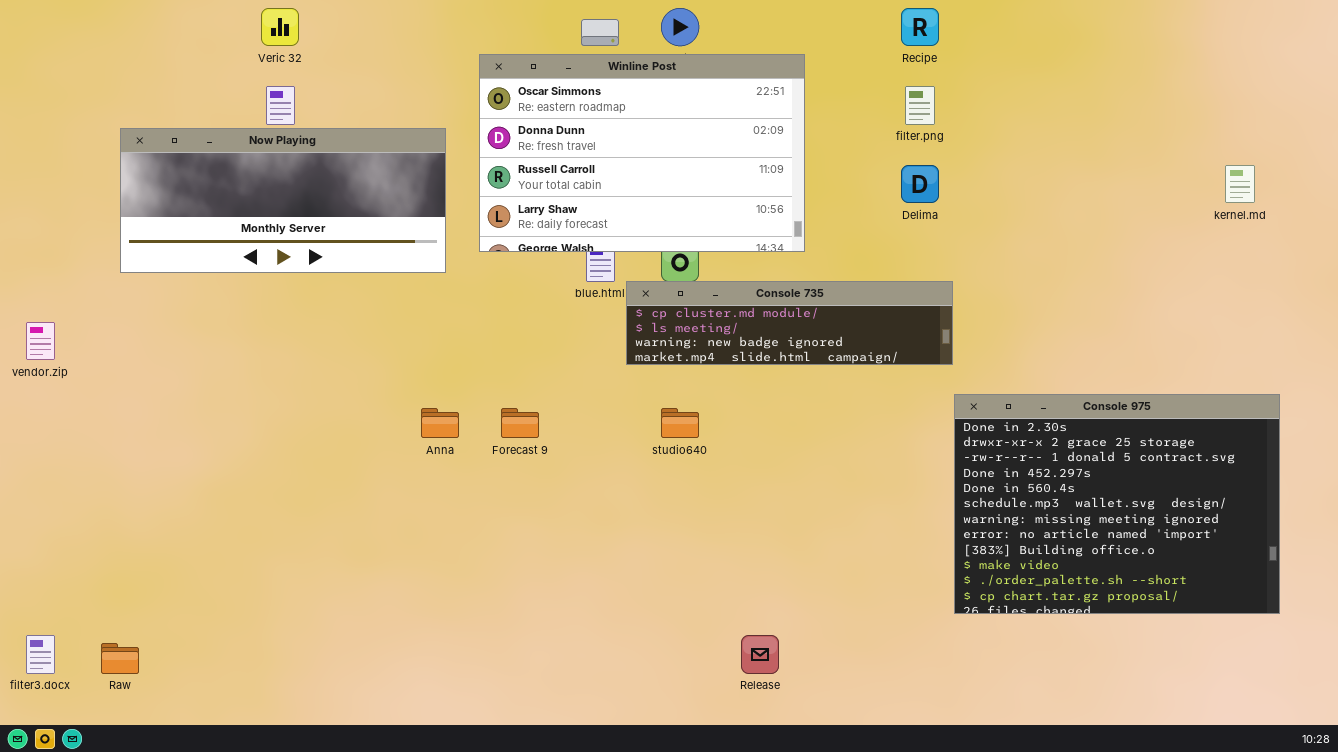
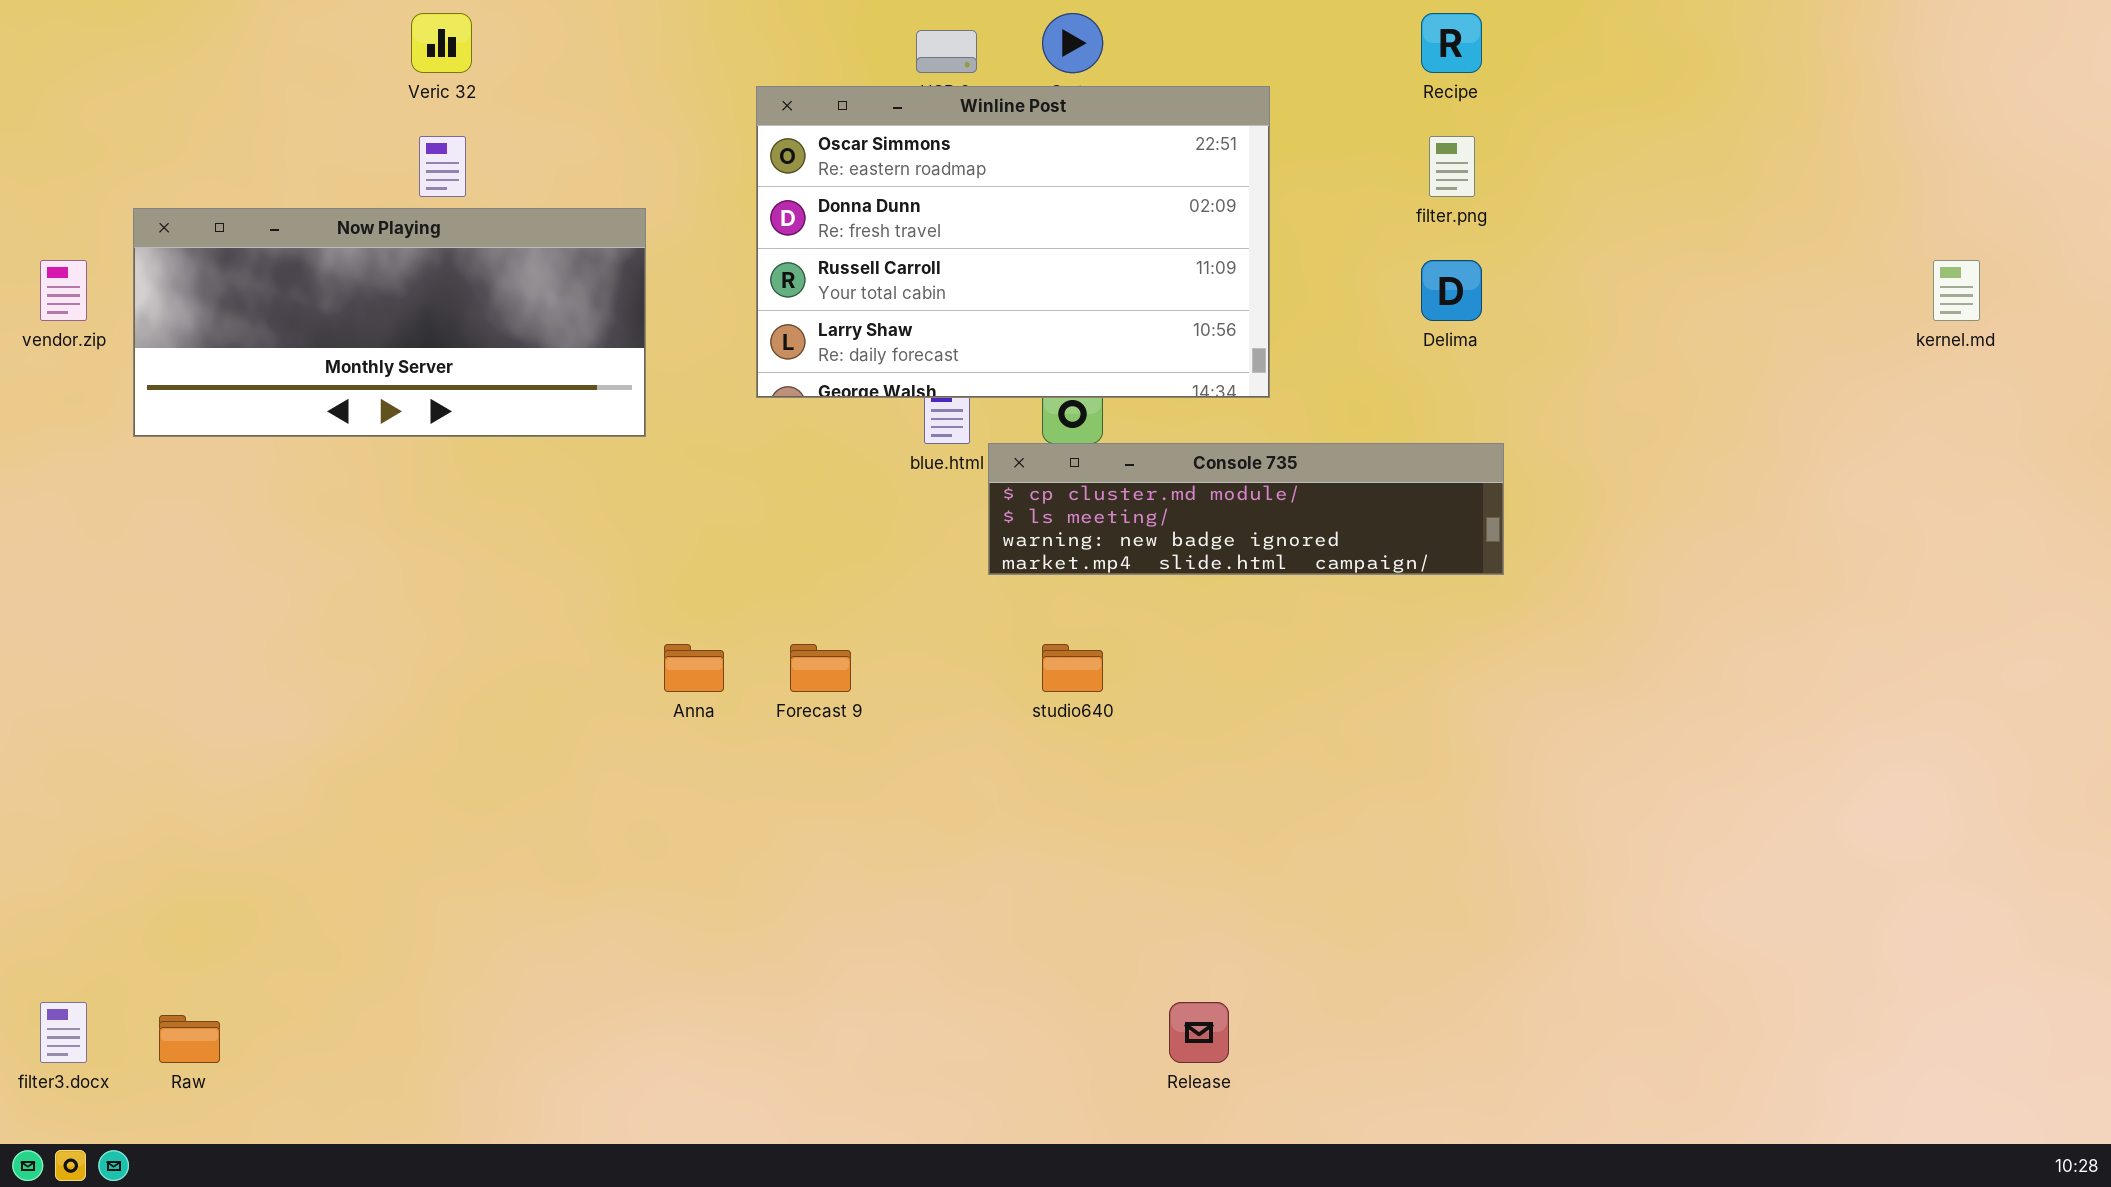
Now Playing: [120,128,446,273] -> [133,208,646,437], moved
vendor.zip: [26,322,55,360] -> [40,260,87,321], moved
Console 975: [954,394,1280,614] -> none, closed

